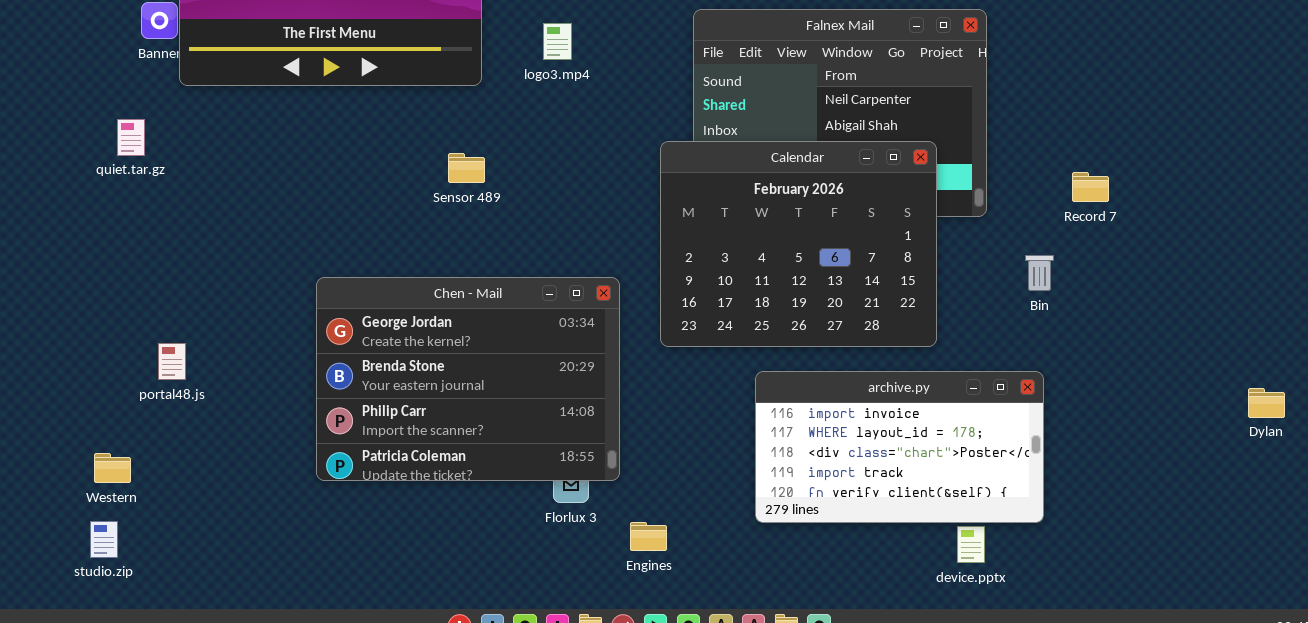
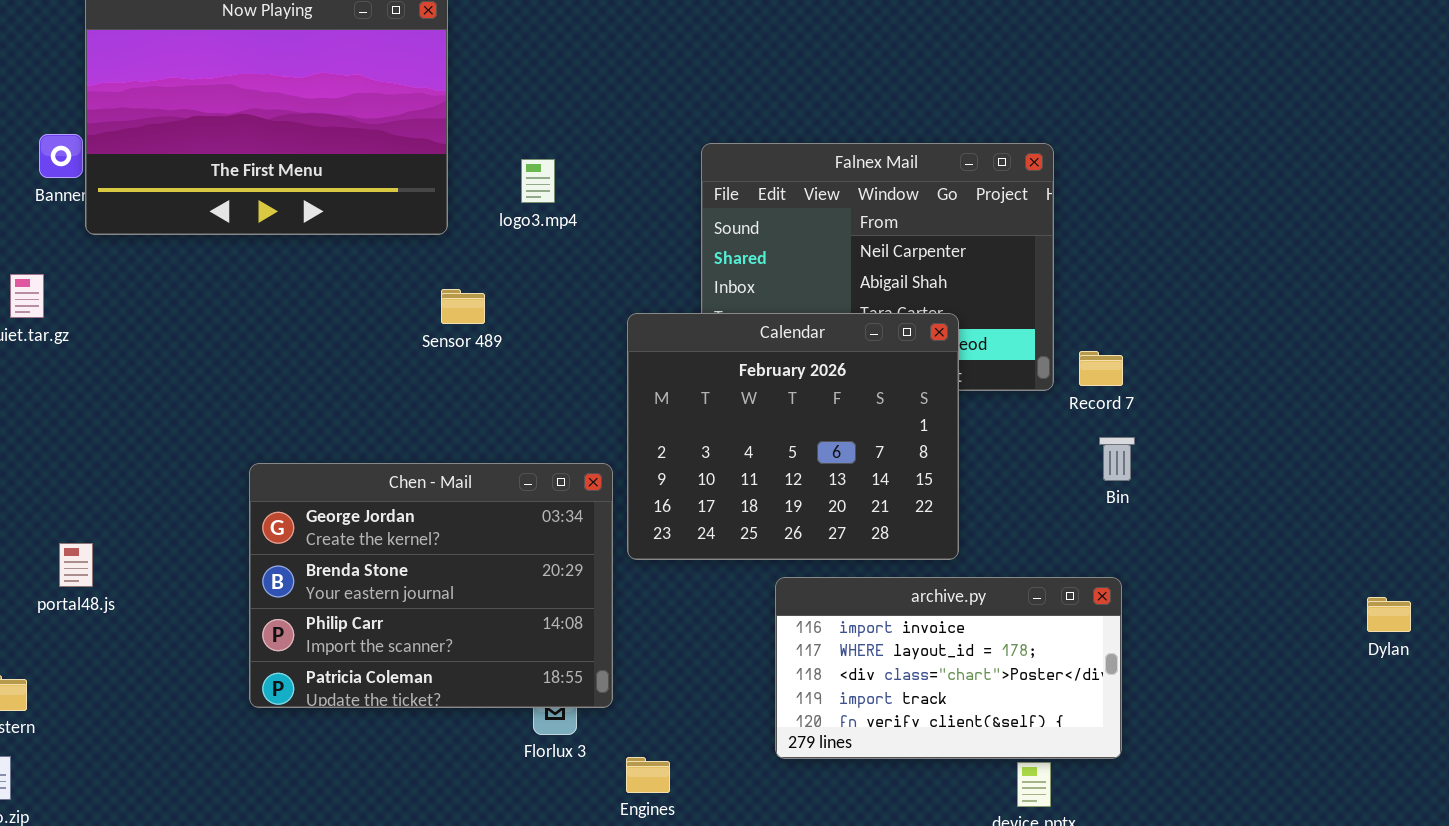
Calendar: [660,141,937,347] -> [627,313,959,560], moved
Sensor 489: [448,153,485,183] -> [441,289,485,324], moved
Record 7: [1072,172,1109,202] -> [1079,351,1123,386], moved

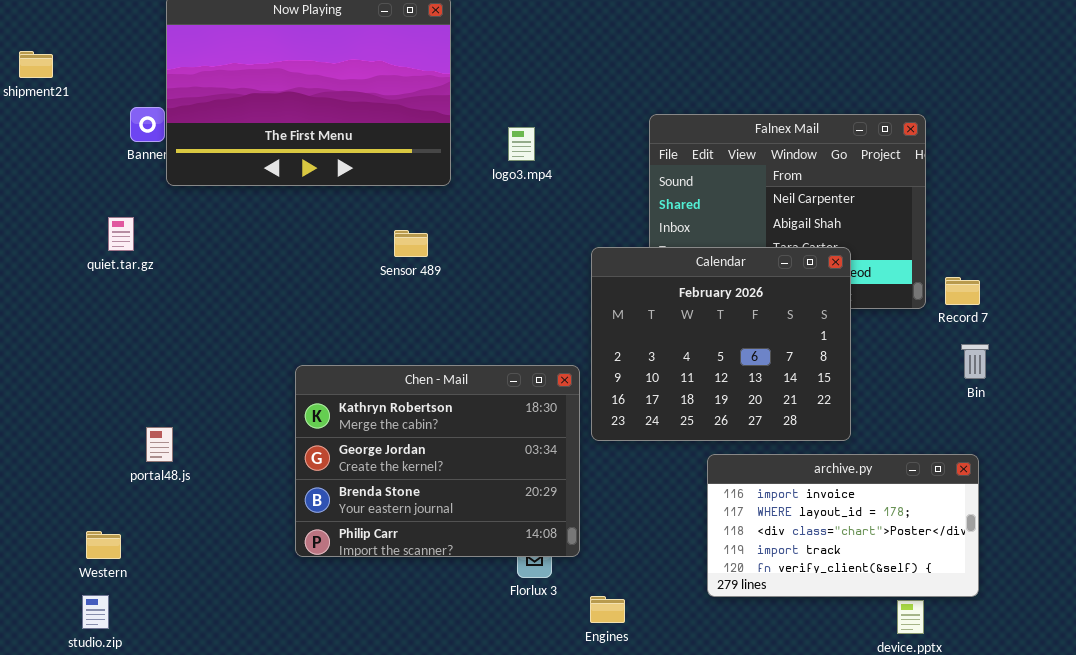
Sensor 489: [441,289,485,324] -> [394,230,428,257], moved
Chen - Mail: [249,463,613,708] -> [295,365,580,557], scrolled up 1 row

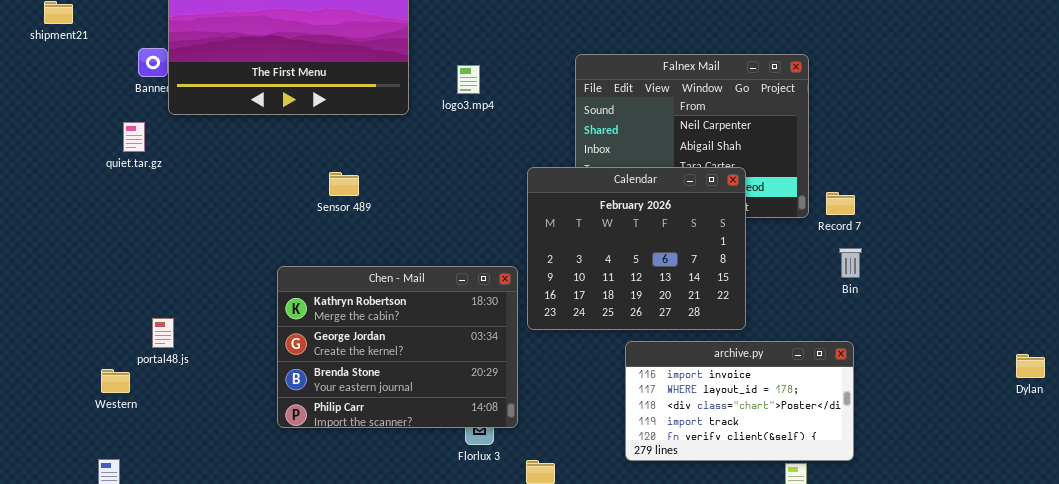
quiet.tar.gz: [108,217,134,251] -> [123,122,145,152], moved
Sensor 489: [394,230,428,257] -> [329,172,359,196], moved
Western: [86,531,121,559] -> [101,369,130,393], moved

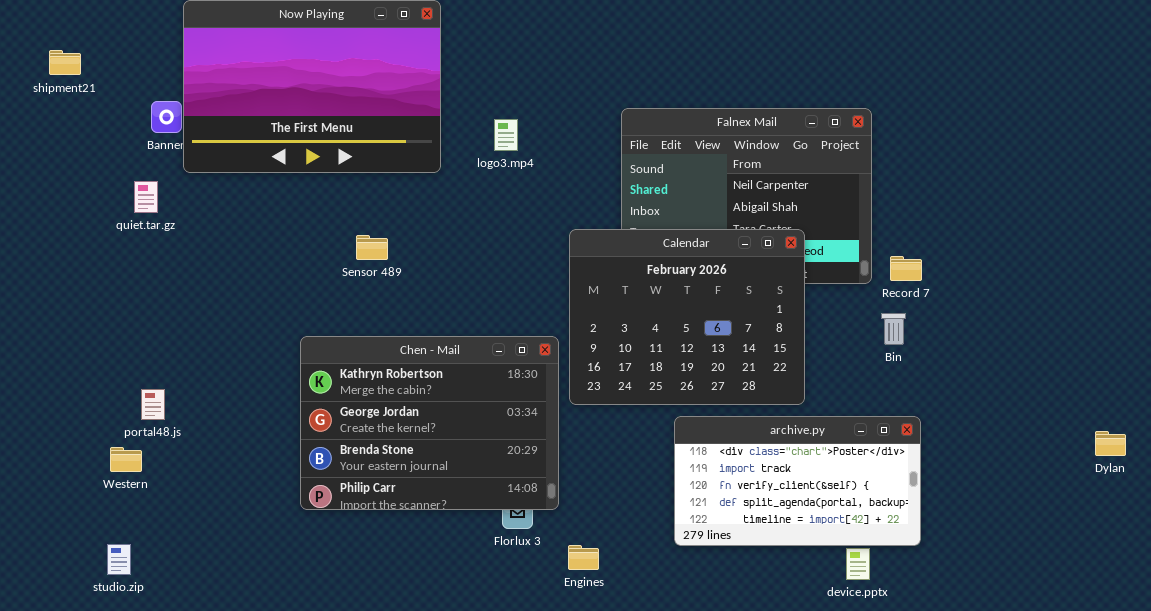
Bin: [839,248,862,278] -> [881,313,906,345], moved
portal48.js: [152,318,174,348] -> [141,389,165,420], moved
archive.py: [625,341,854,461] -> [674,416,921,546], scrolled down 2 rows

